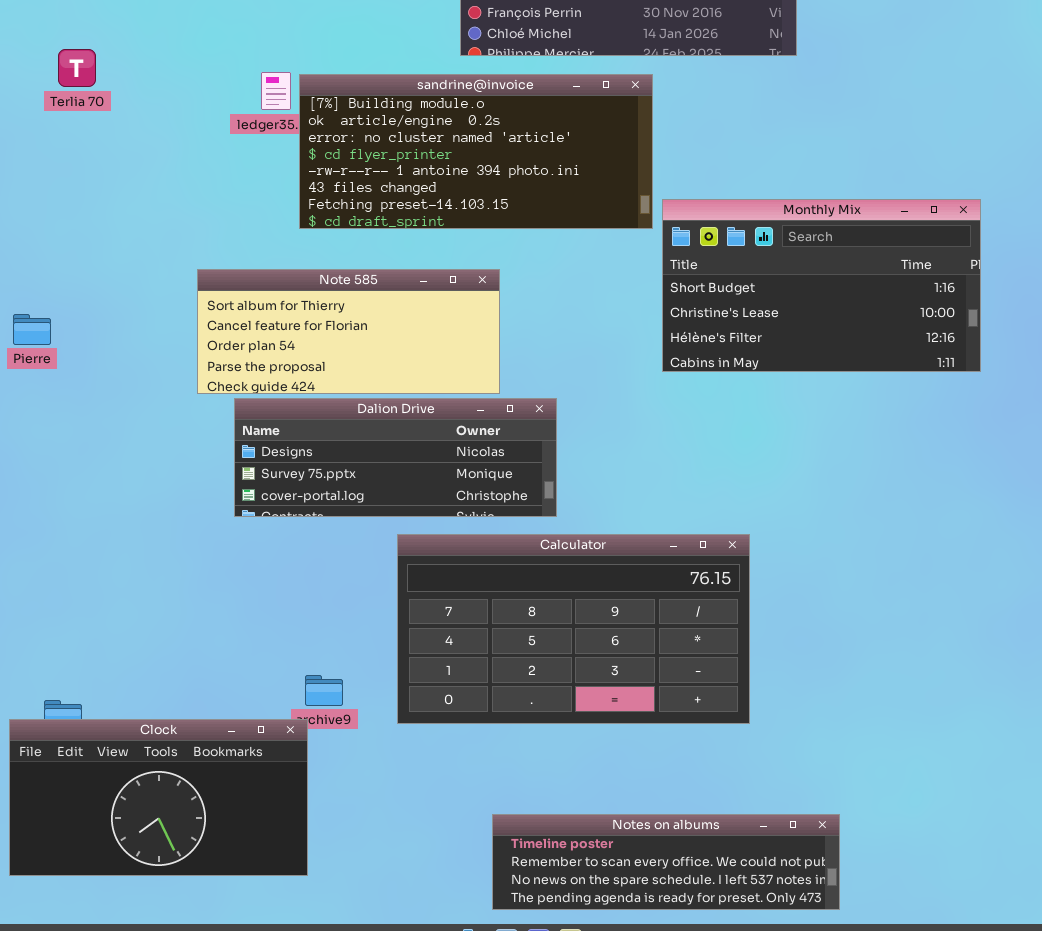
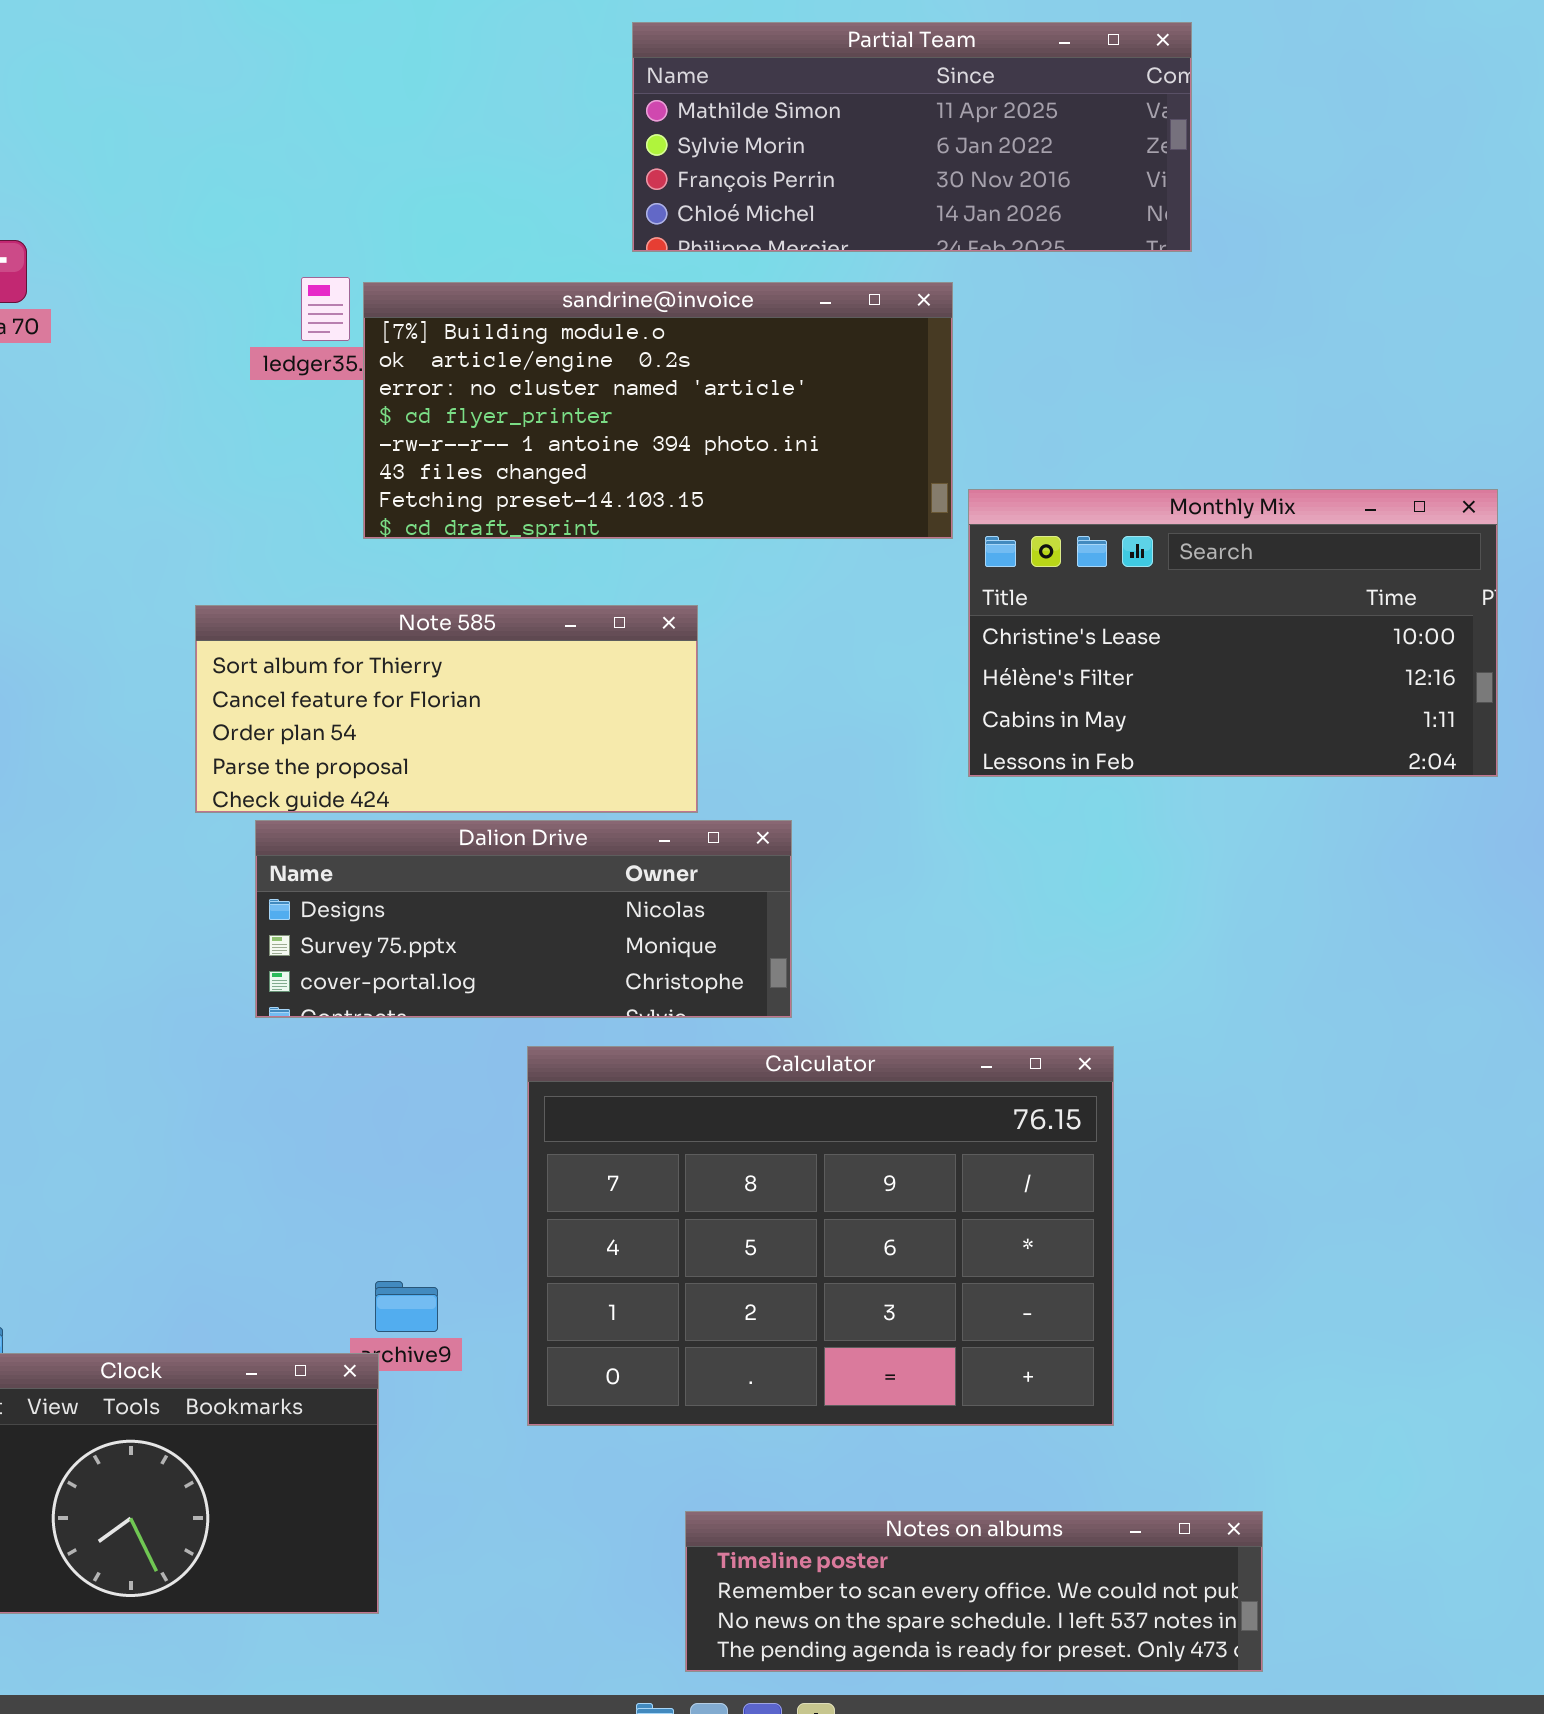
Monthly Mix: [662,199,981,372] -> [968,489,1498,777], scrolled down 1 row
Calculator: [397,534,750,724] -> [527,1046,1114,1426], resized

